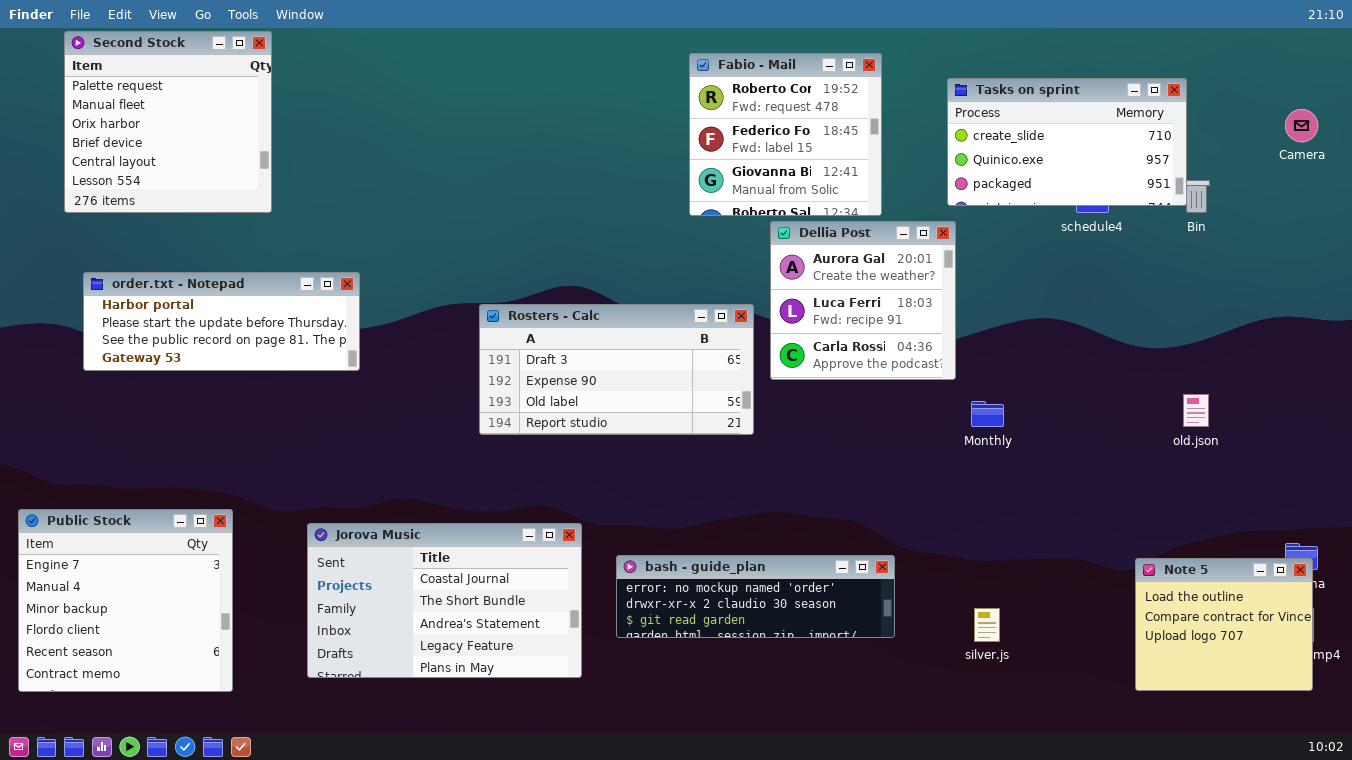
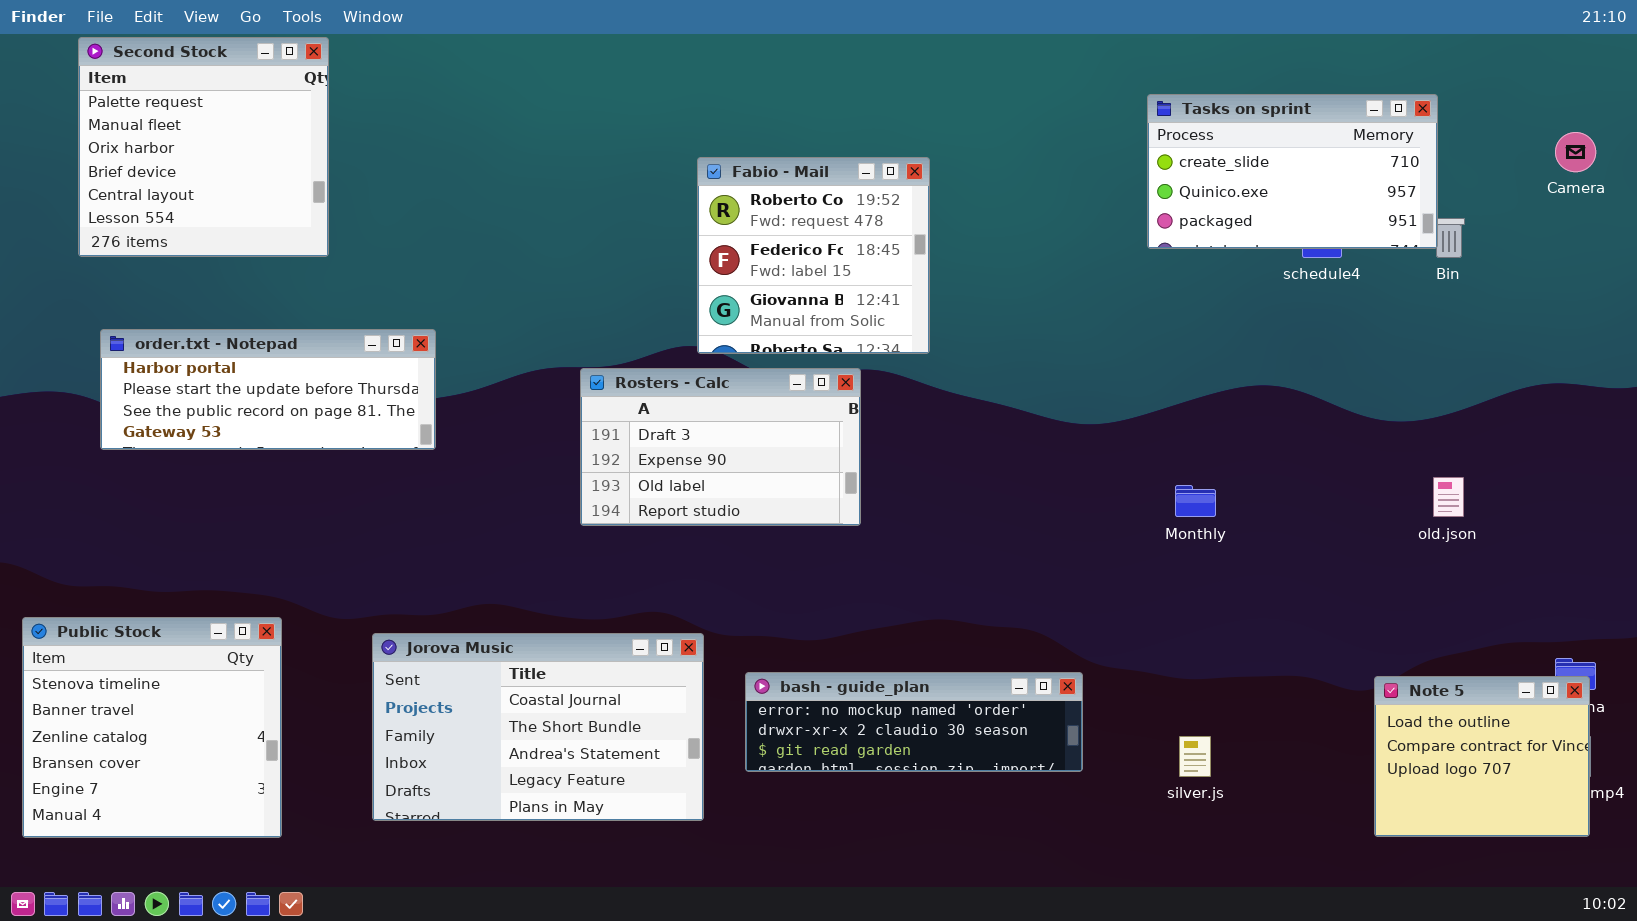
Fabio - Mail: [689,53,882,216] -> [697,157,930,354], moved
Dellia Post: [770,221,956,380] -> none, closed
Rosters - Calc: [479,304,754,435] -> [580,368,861,526], resized
Public Stock: [18,509,233,692] -> [22,617,282,838], scrolled up 4 rows

